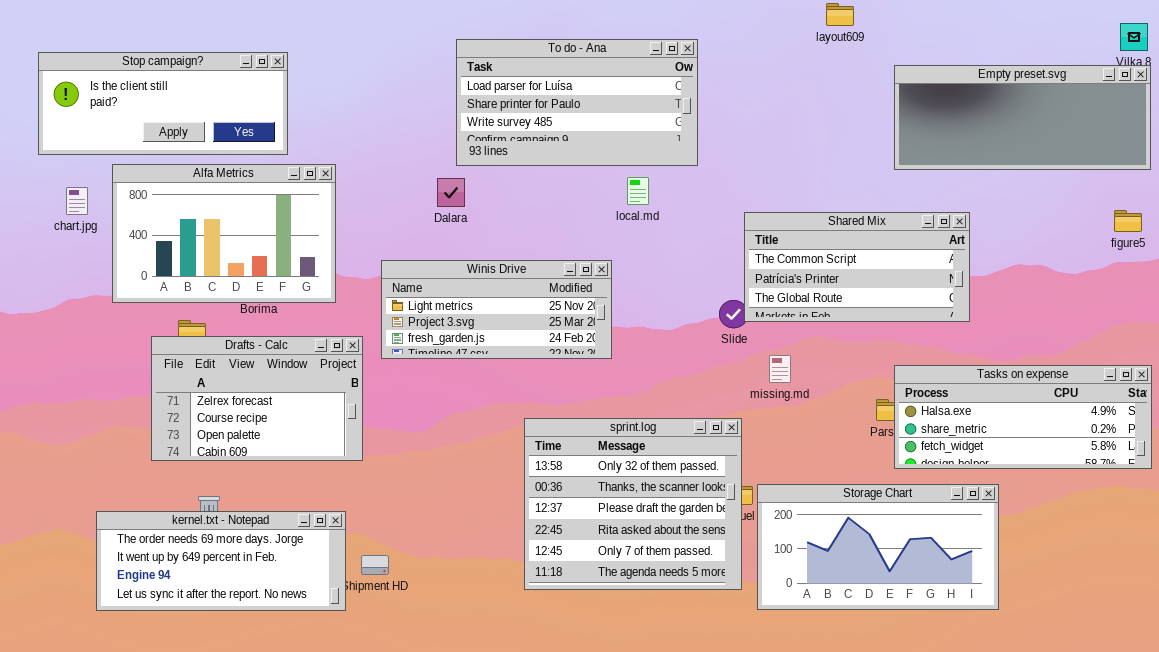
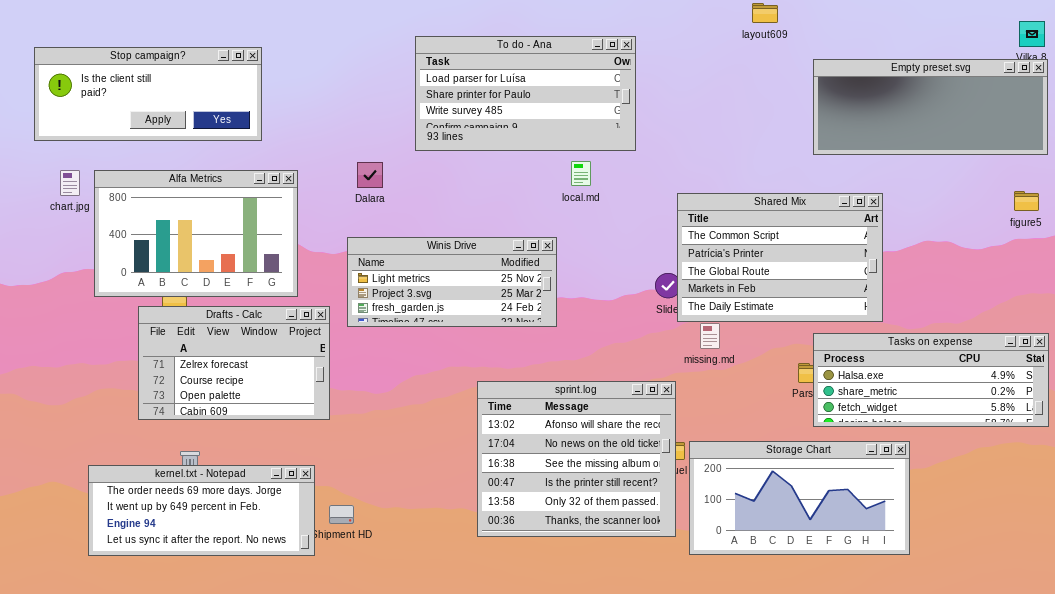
Alfa Metrics: [112,164,336,303] -> [94,170,298,297], moved
Dalara: [437,178,465,207] -> [357,162,383,188], moved
Shared Mix: [744,212,970,322] -> [677,193,883,322], resized
sprint.log: [524,418,742,590] -> [477,381,676,537], scrolled up 4 rows

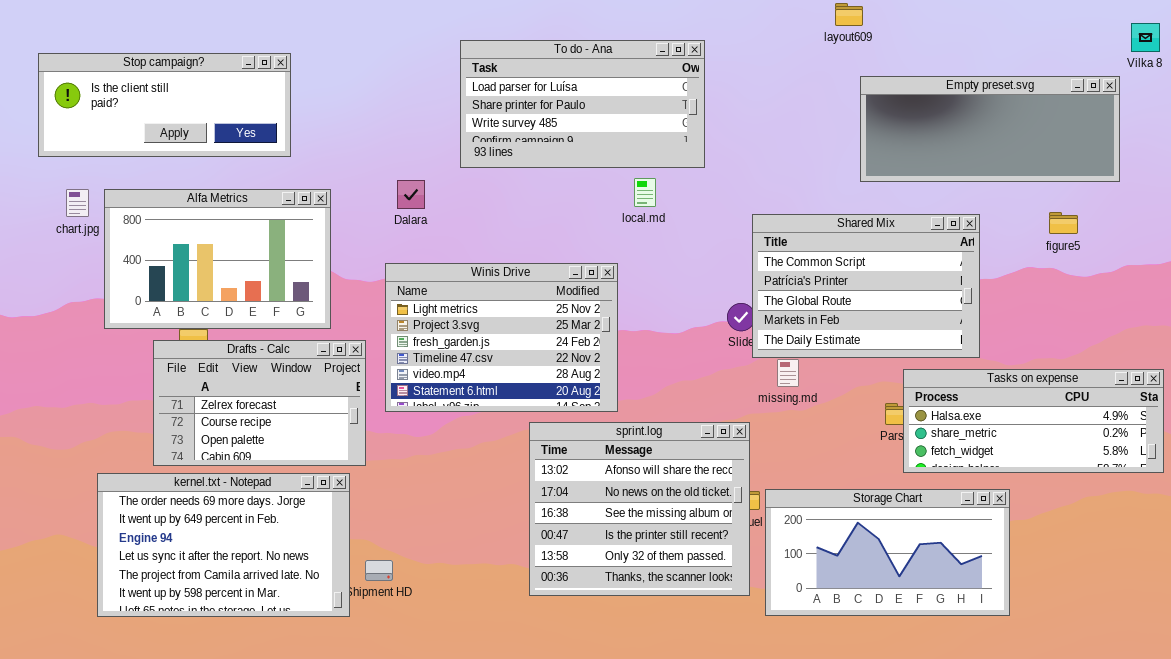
Empty preset.svg: [813,59,1048,155] -> [860,76,1120,182], moved
figure5: [1014,191,1039,211] -> [1049,212,1078,234], moved
Winis Drive: [347,237,557,327] -> [385,263,618,412], resized
kernel.txt - Notepad: [88,465,315,556] -> [97,473,350,617], resized

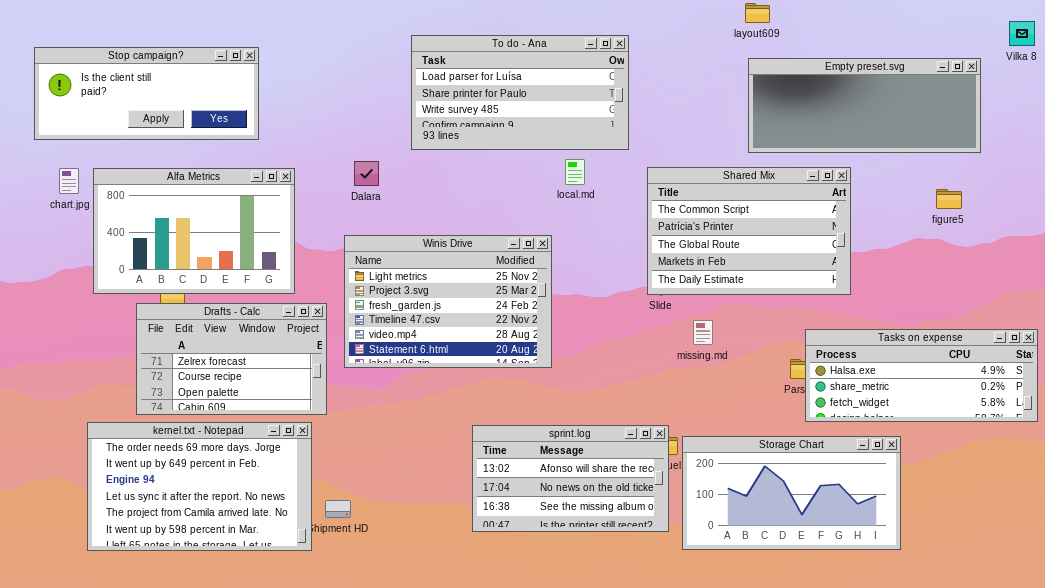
Empty preset.svg: [860,76,1120,182] -> [748,58,981,153], moved
Shared Mix: [752,214,980,358] -> [647,167,851,295], moved
sprint.log: [529,422,750,596] -> [472,425,669,532], resized

